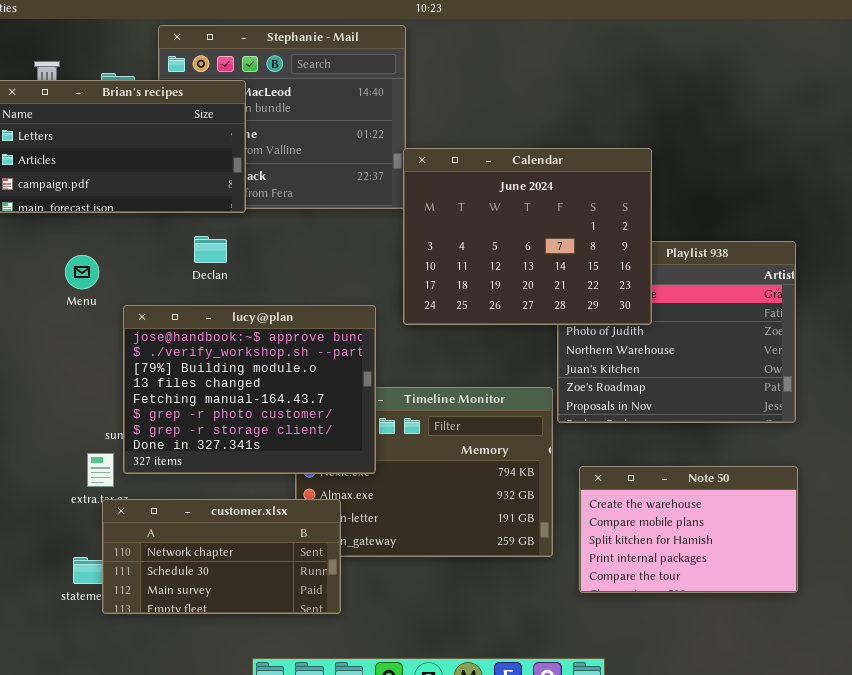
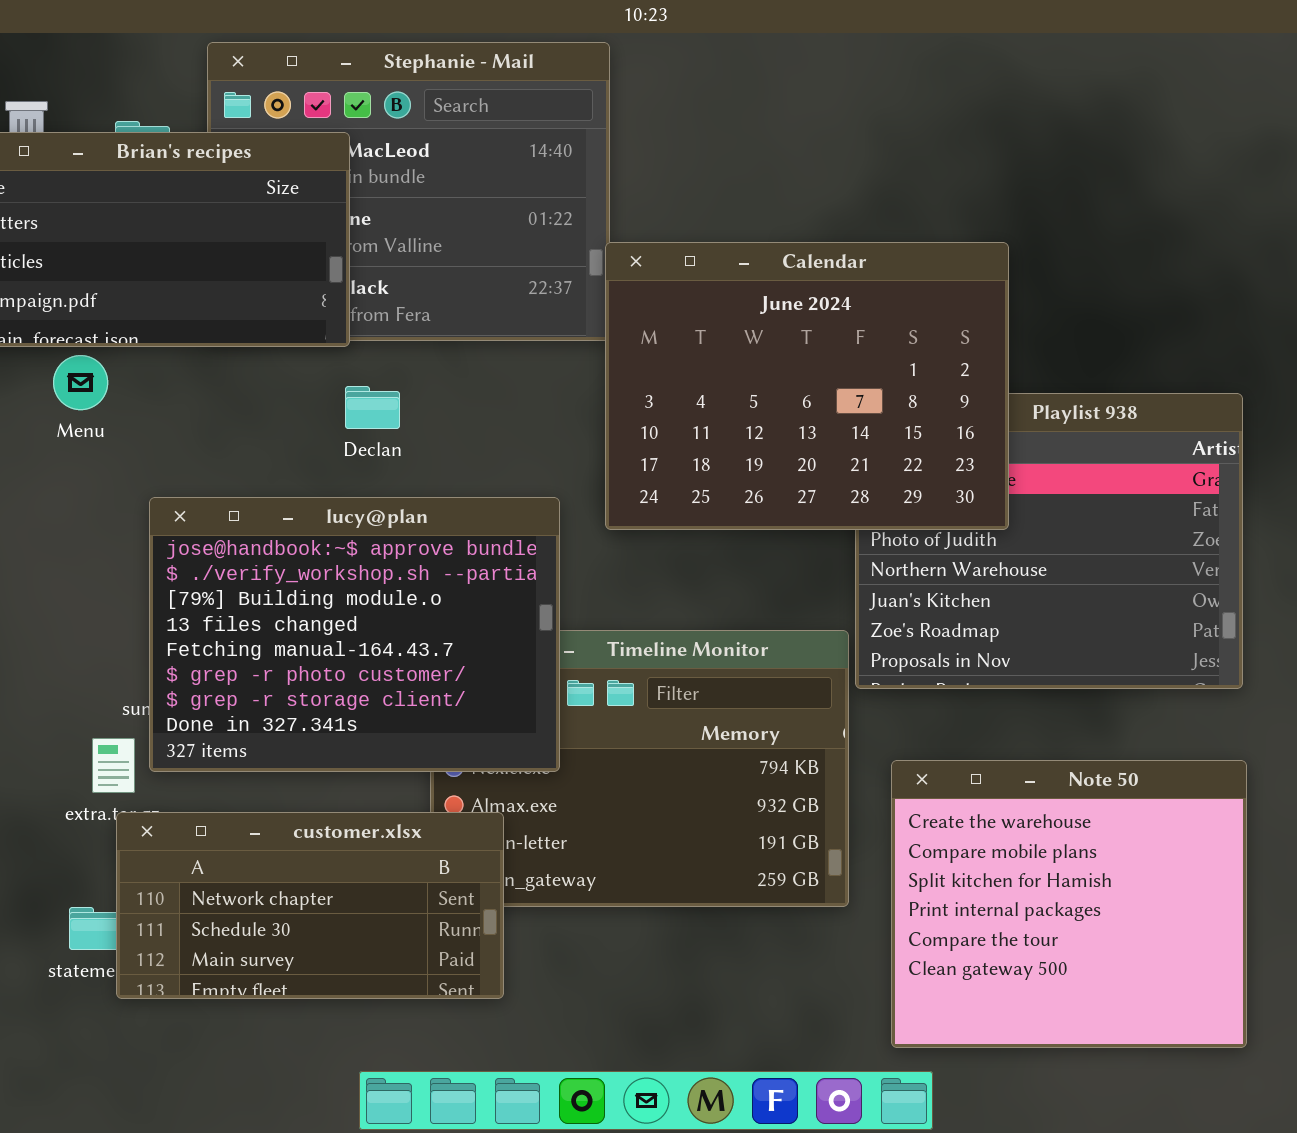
Declan: [194,236,227,263] -> [345,386,400,429], moved
Menu: [65,255,99,289] -> [53,355,108,410], moved
Note 50: [579,466,798,593] -> [891,760,1247,1048], resized

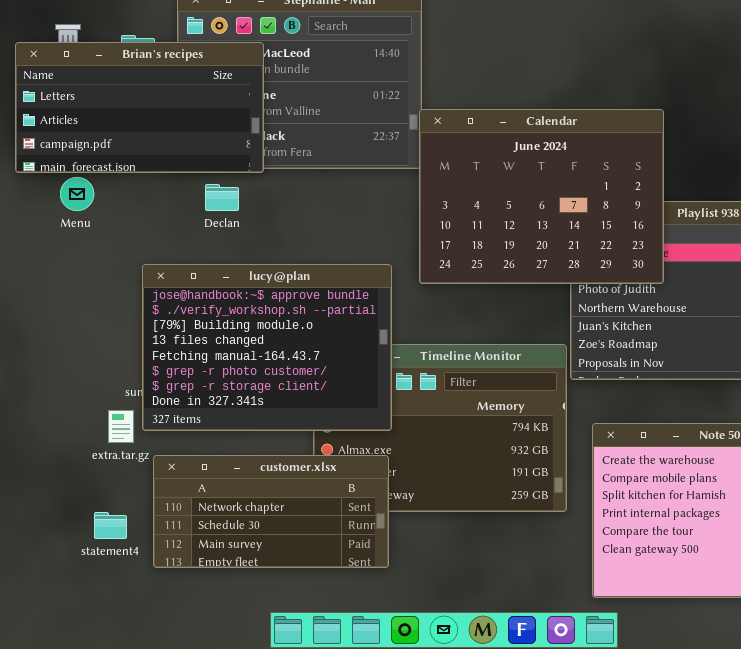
Menu: [53,355,108,410] -> [60,177,94,211], moved
Declan: [345,386,400,429] -> [205,184,239,211], moved
customer.xlsx: [116,812,504,999] -> [153,455,389,568], moved

